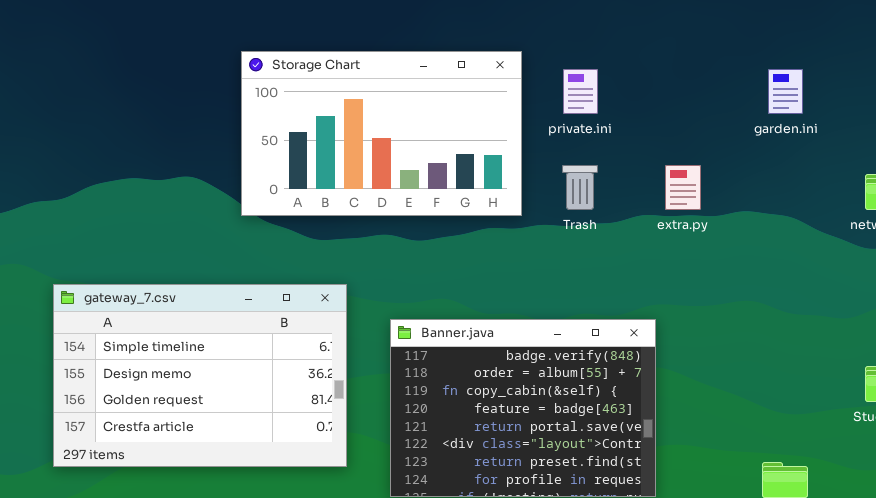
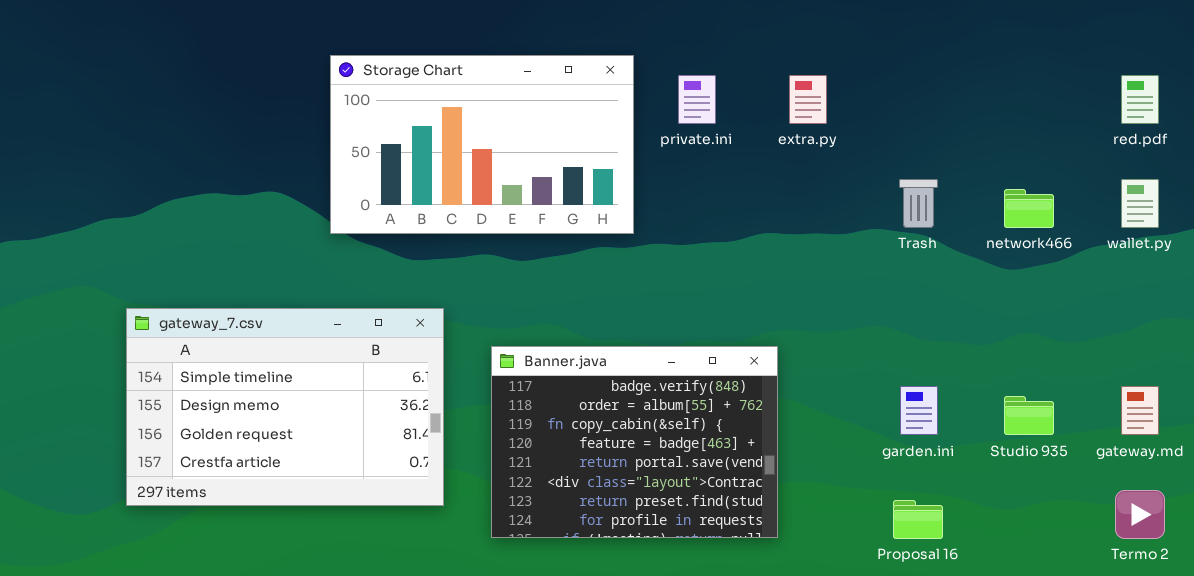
garden.ini: [768,69,803,114] -> [900,386,938,435], moved
Trash: [562,165,598,210] -> [899,179,938,228], moved
extra.py: [665,165,701,210] -> [789,75,827,124], moved

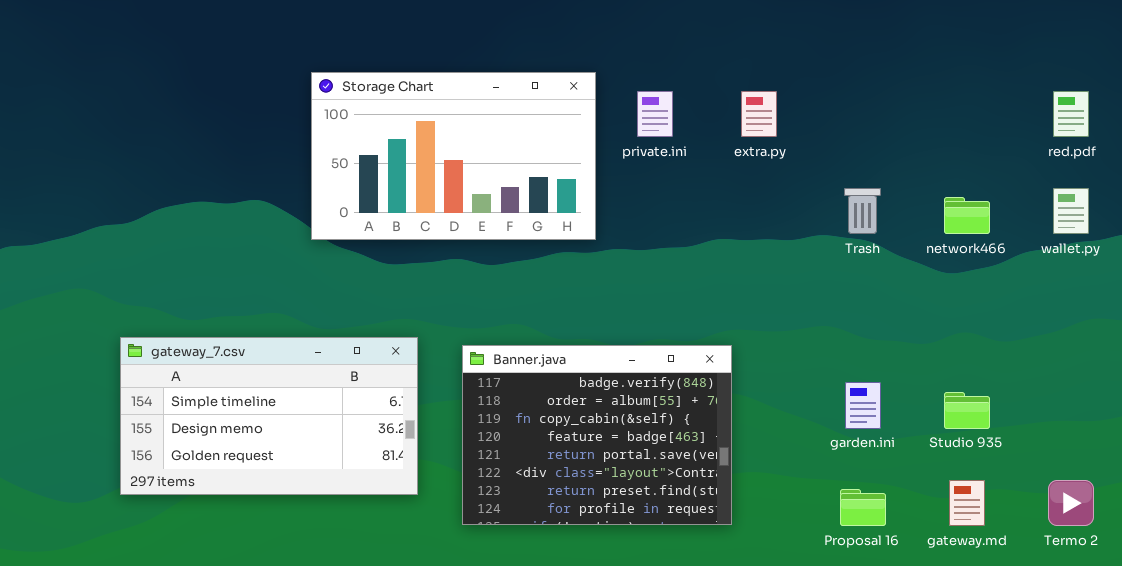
gateway_7.csv: [126,308,444,506] -> [120,337,418,495], resized
gateway.md: [1121,386,1159,435] -> [949,480,985,526], moved

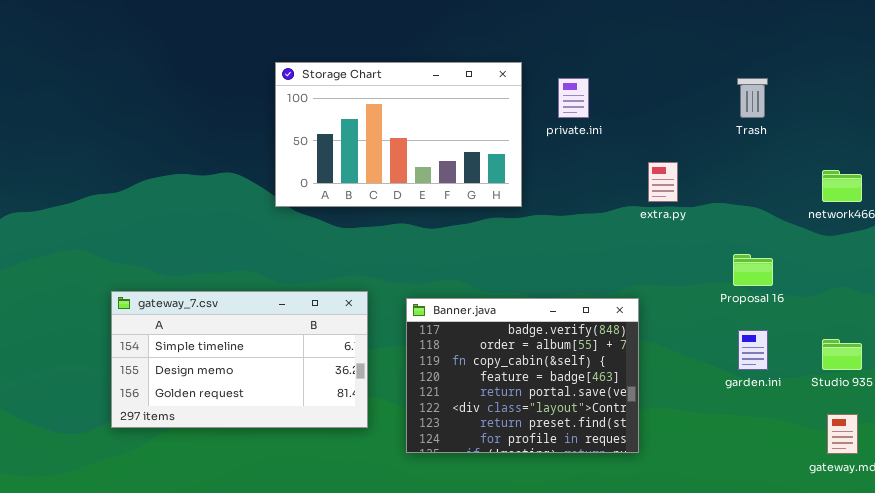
extra.py: [741,91,777,137] -> [648,162,678,202], moved
Trash: [844,188,881,234] -> [737,78,768,118], moved
Proposal 16: [840,489,886,526] -> [733,254,773,286], moved

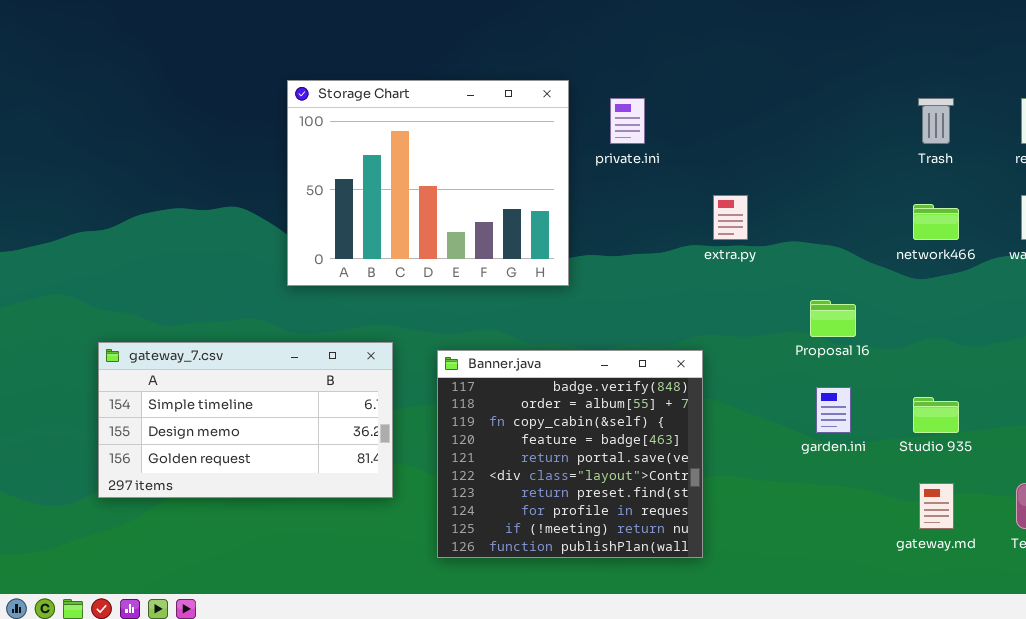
Storage Chart: [275,62,522,207] -> [287,80,569,286], resized
Trash: [737,78,768,118] -> [918,98,954,144], moved
Banner.java: [406,298,639,453] -> [437,350,703,558], resized

